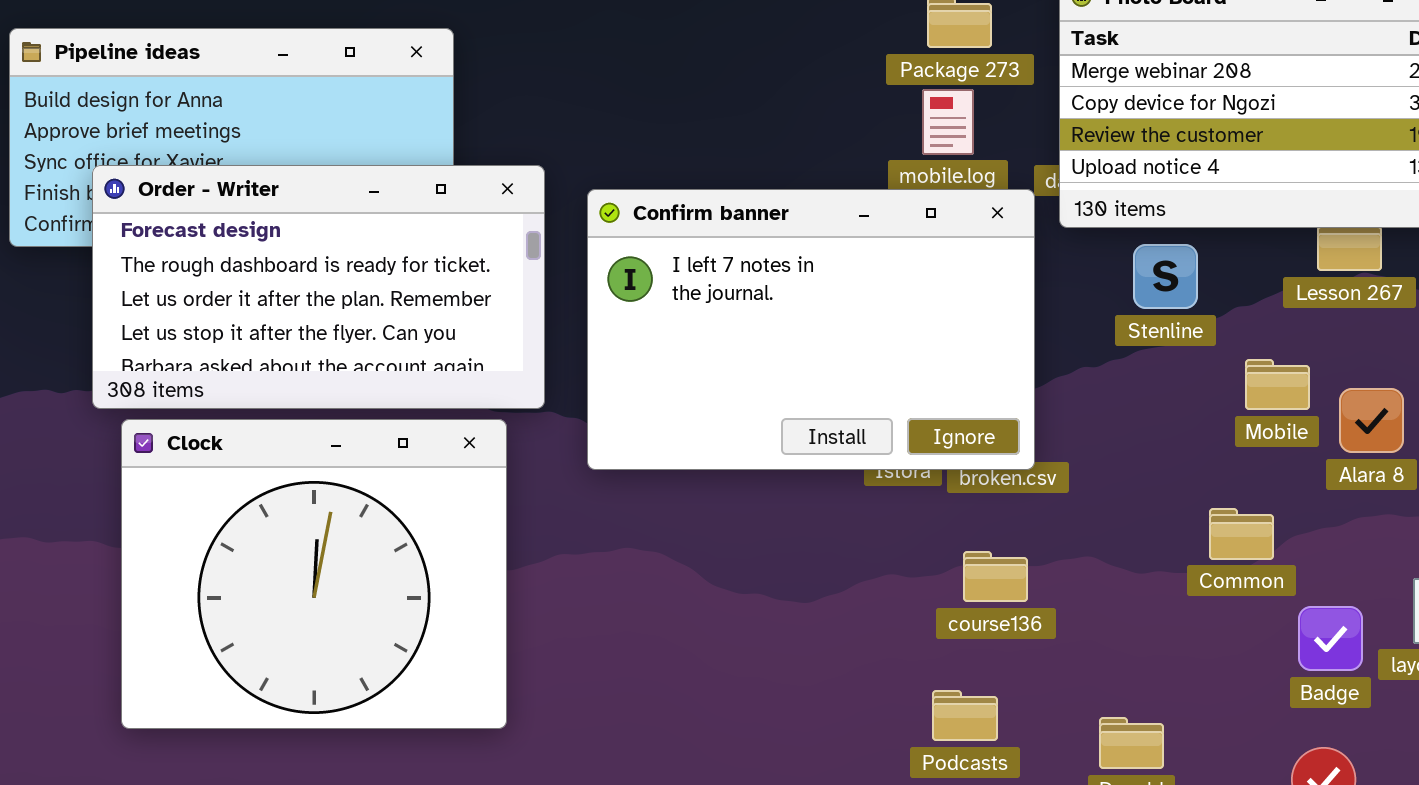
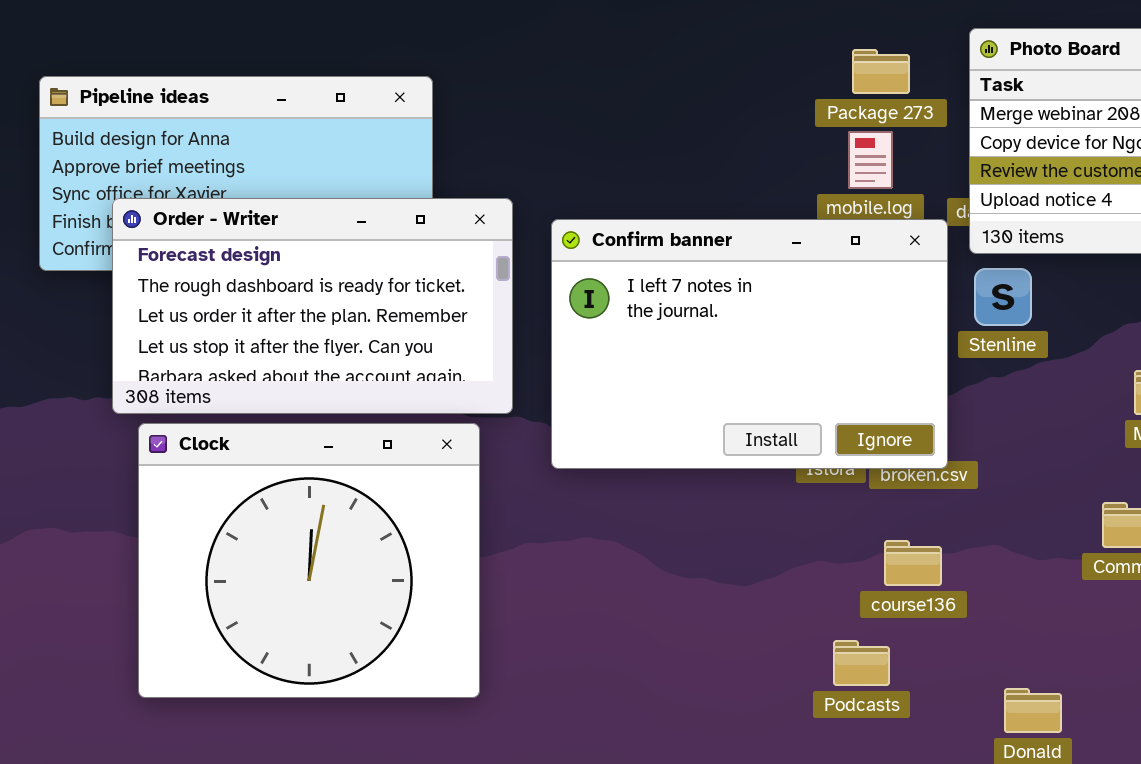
Stenline: [1133,244,1198,309] -> [974,268,1032,326], moved
Podcasts: [932,690,998,741] -> [833,640,890,686], moved

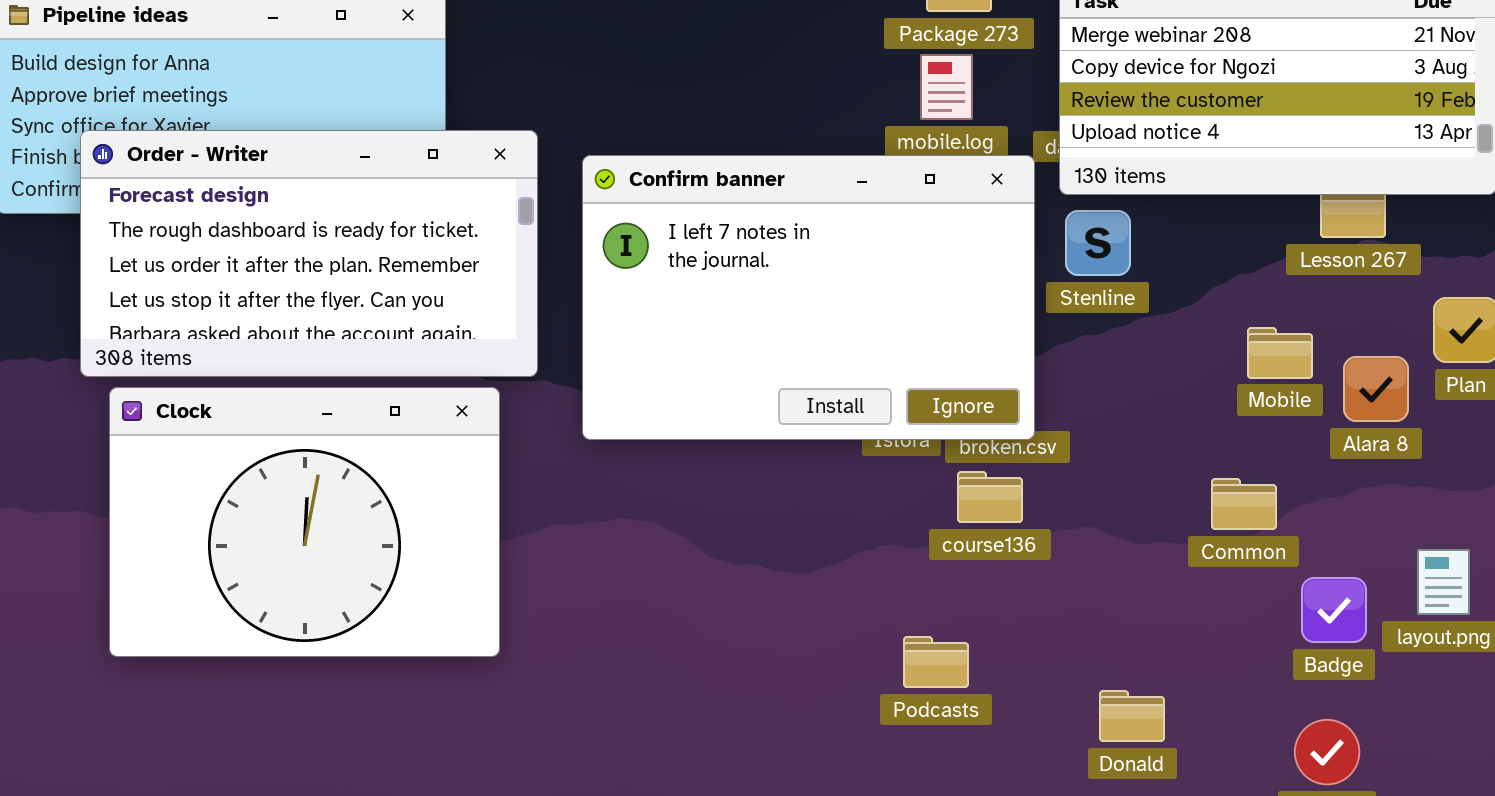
Clock: [138,423,480,698] -> [109,387,500,657], resized
course136: [884,540,942,586] -> [957,471,1023,523], moved

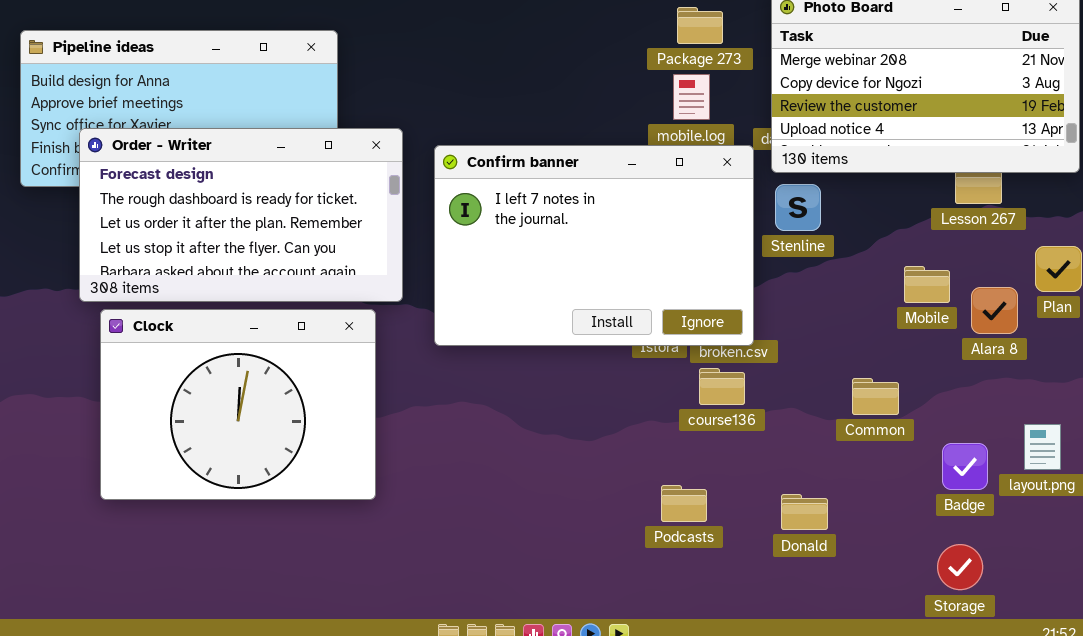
Common: [1211,478,1277,530] -> [852,378,899,415], moved
Donald: [1099,690,1165,742] -> [781,494,828,530], moved

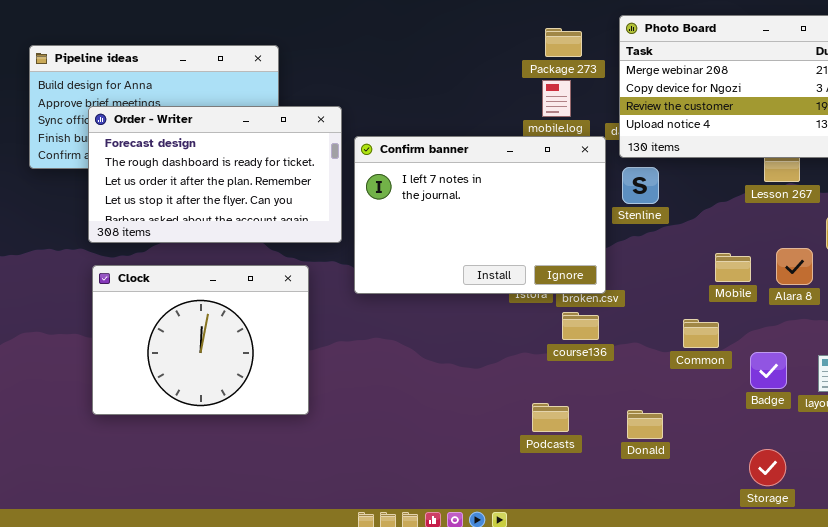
Order - Writer: [79,128,403,302] -> [88,106,342,243], moved
Mobile: [904,266,950,303] -> [715,253,751,282], moved
Badge: [942,443,988,490] -> [750,352,787,389], moved

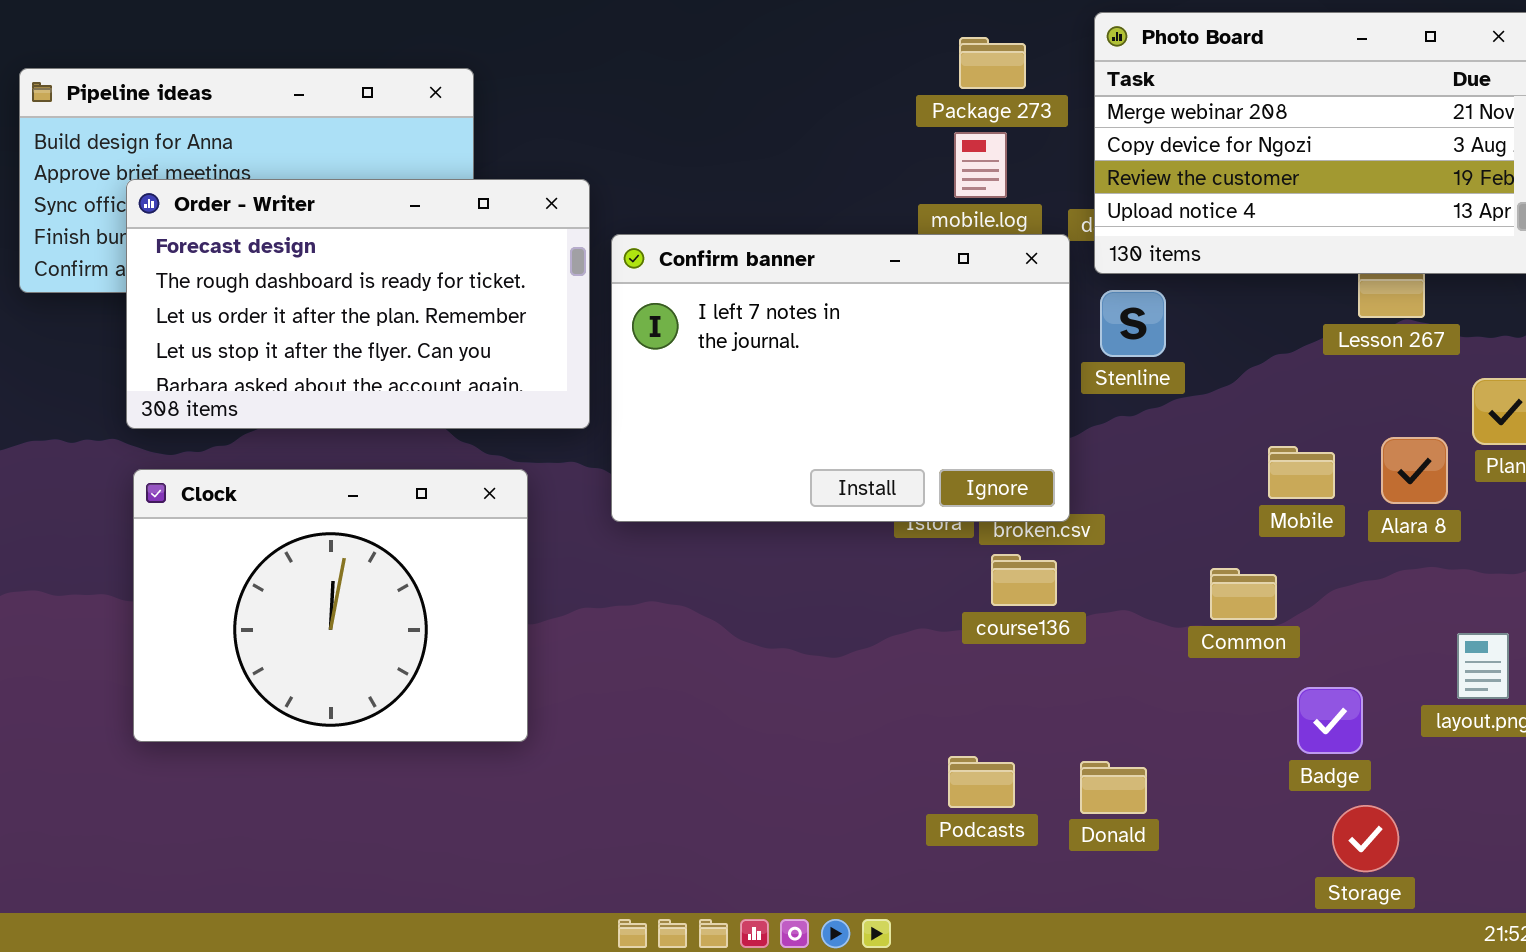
Badge: [750,352,787,389] -> [1297,687,1363,754], moved
Podcasts: [532,403,569,432] -> [948,756,1015,808], moved
Donald: [627,410,663,439] -> [1080,761,1147,814], moved

